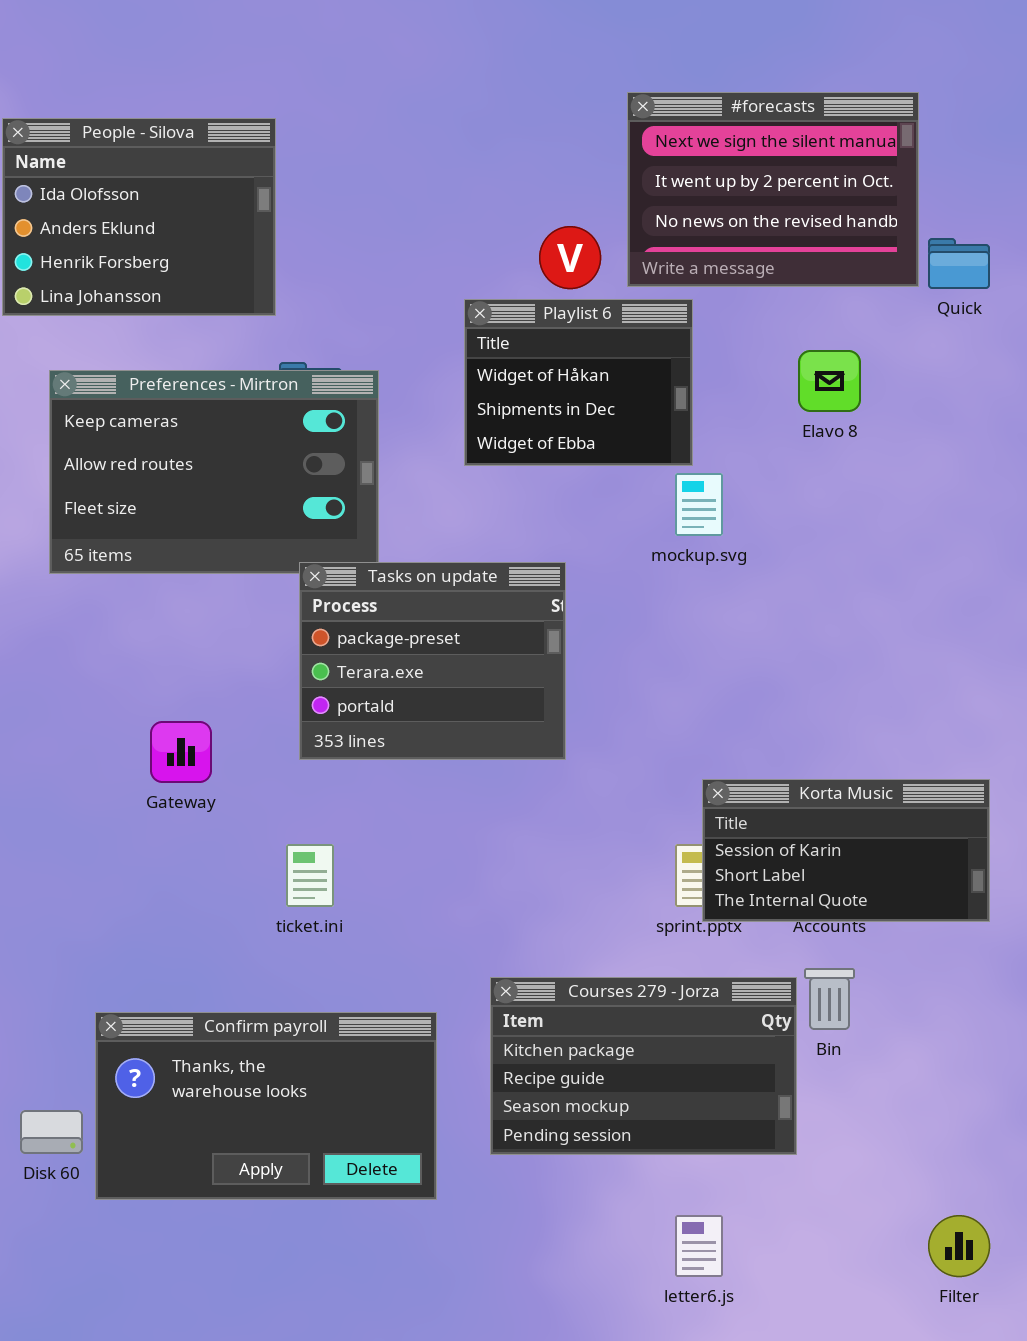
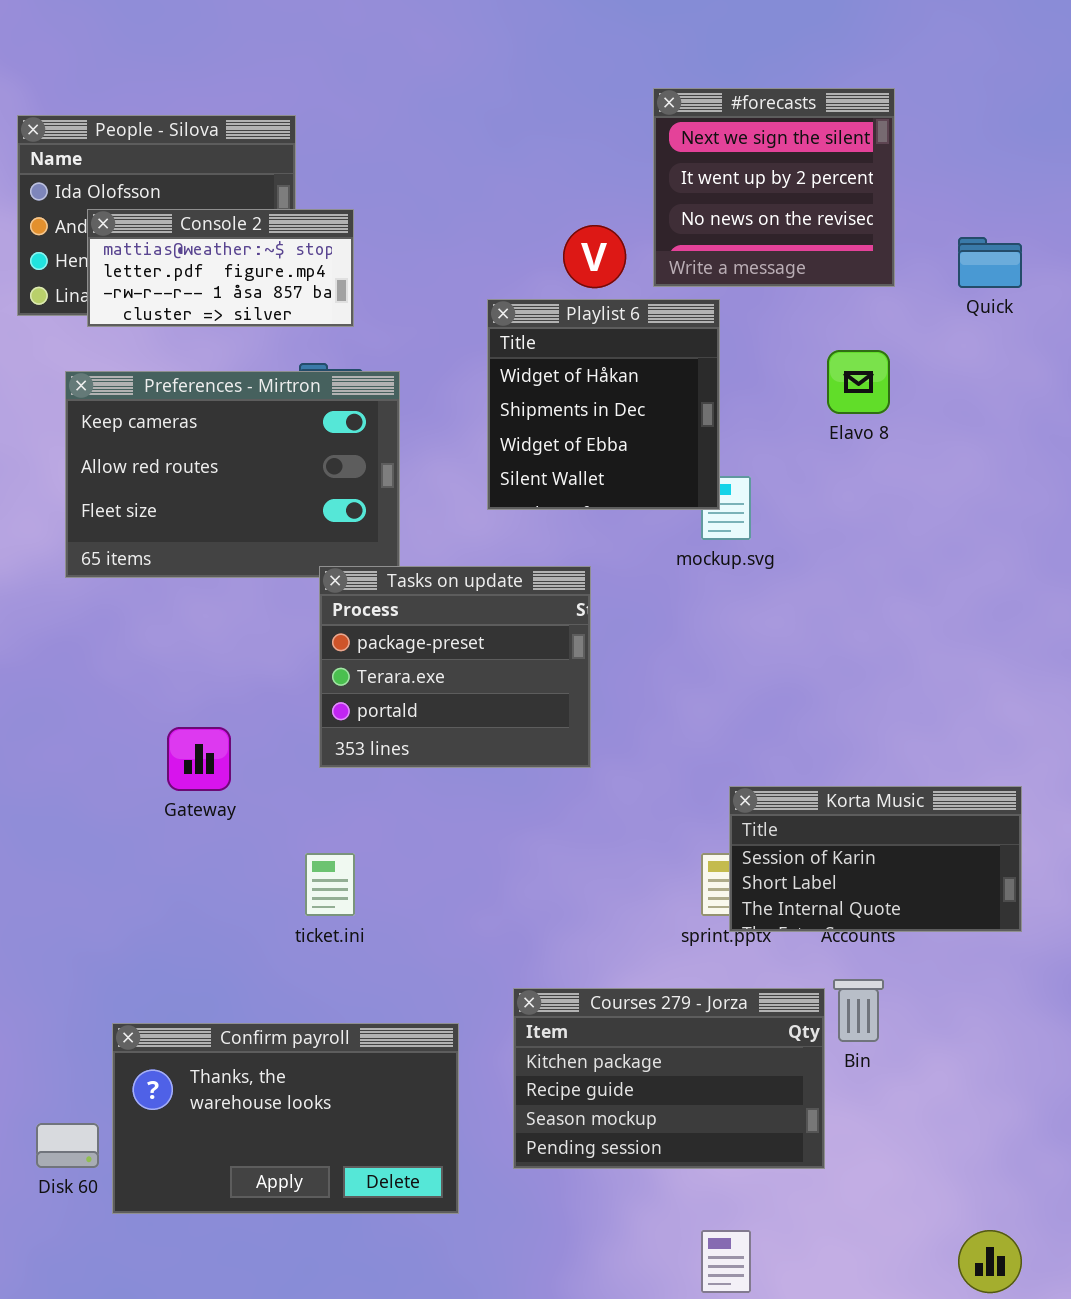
#forecasts: [627,92,919,287] -> [653,88,895,287], resized
Console 2: none -> [87,209,354,327], opened
Playlist 6: [464,299,693,466] -> [487,299,720,510], resized

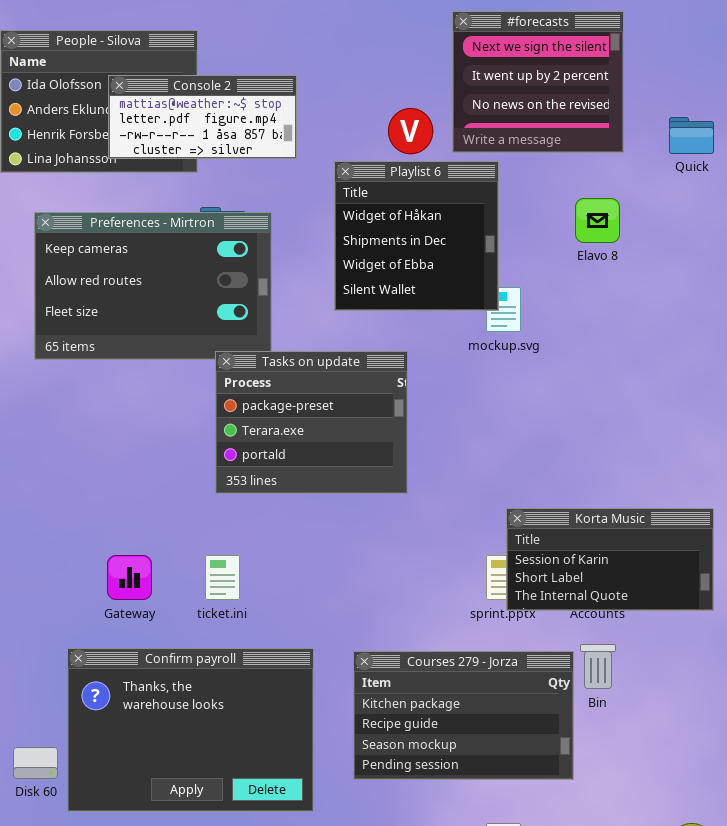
Console 2: [87,209,354,327] -> [108,75,297,159], moved
Gateway: [167,727,231,791] -> [107,555,152,600], moved
Confirm payroll: [112,1023,459,1214] -> [67,648,314,812], resized

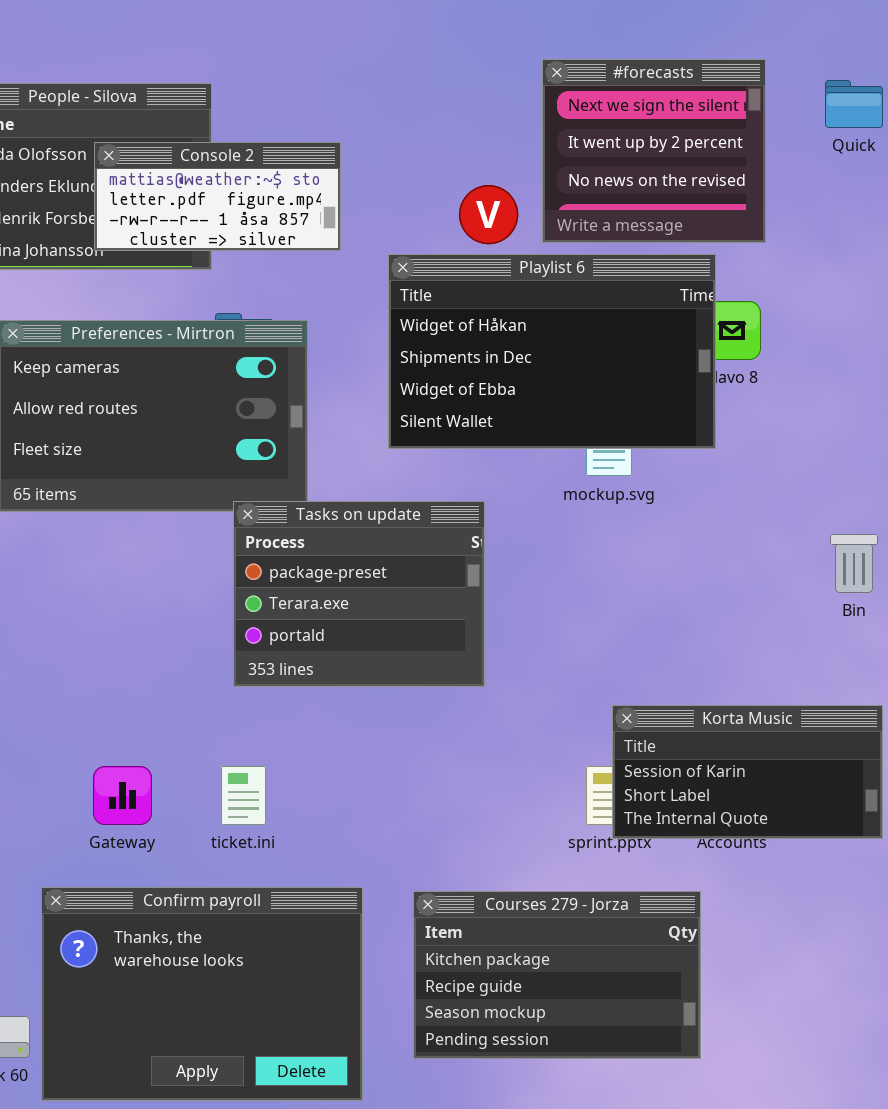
Quick: [669,117,714,154] -> [825,80,883,128], moved
Playlist 6: [334,161,499,311] -> [388,254,716,449], resized
Bin: [580,644,616,689] -> [830,534,878,593], moved

